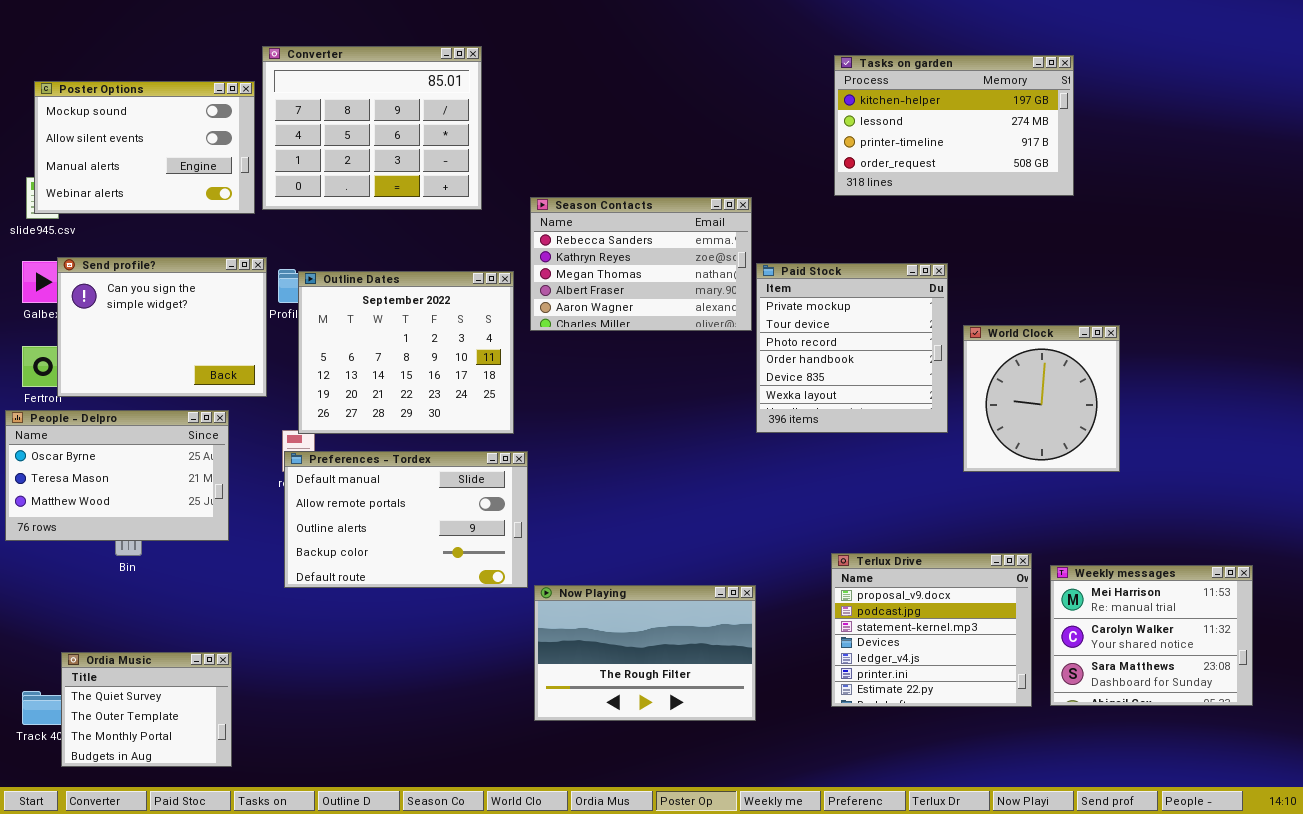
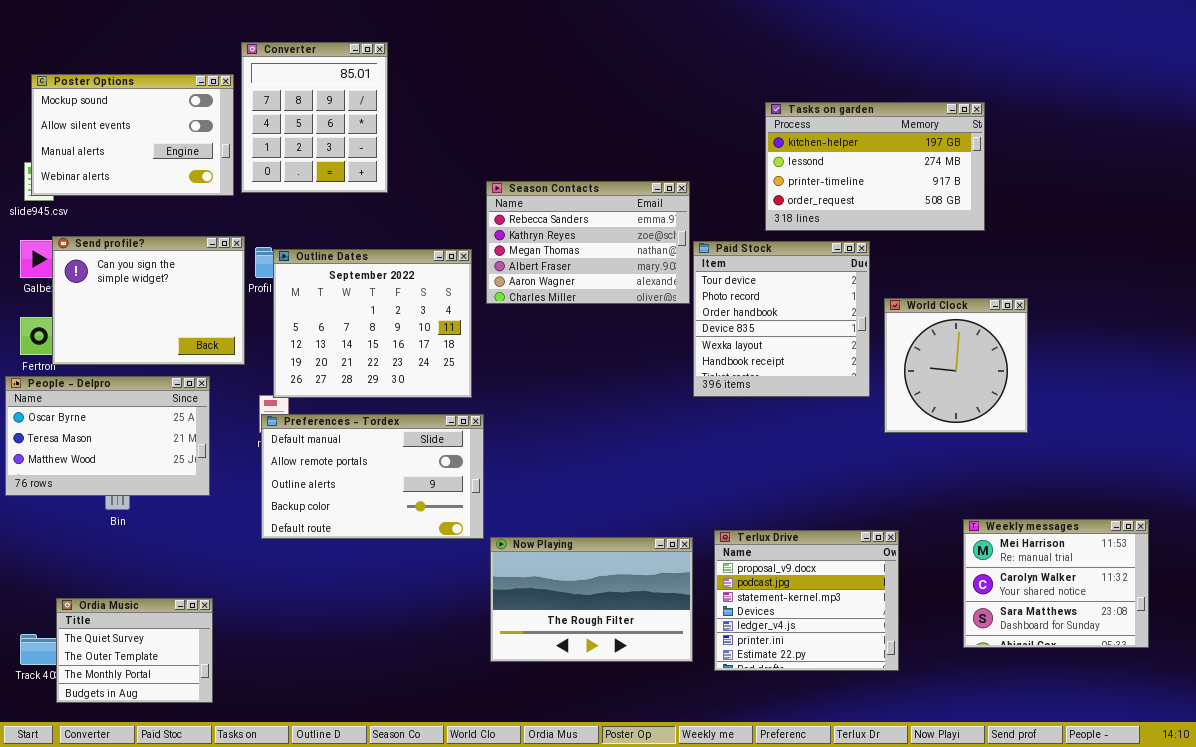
Converter: [262,46,482,210] -> [241,42,388,193], resized
Tasks on garden: [834,55,1074,196] -> [765,102,985,231], moved
Paid Stock: [756,263,948,433] -> [693,241,870,397], scrolled down 1 row
Terlux Drive: [831,553,1032,707] -> [714,530,899,671], moved

